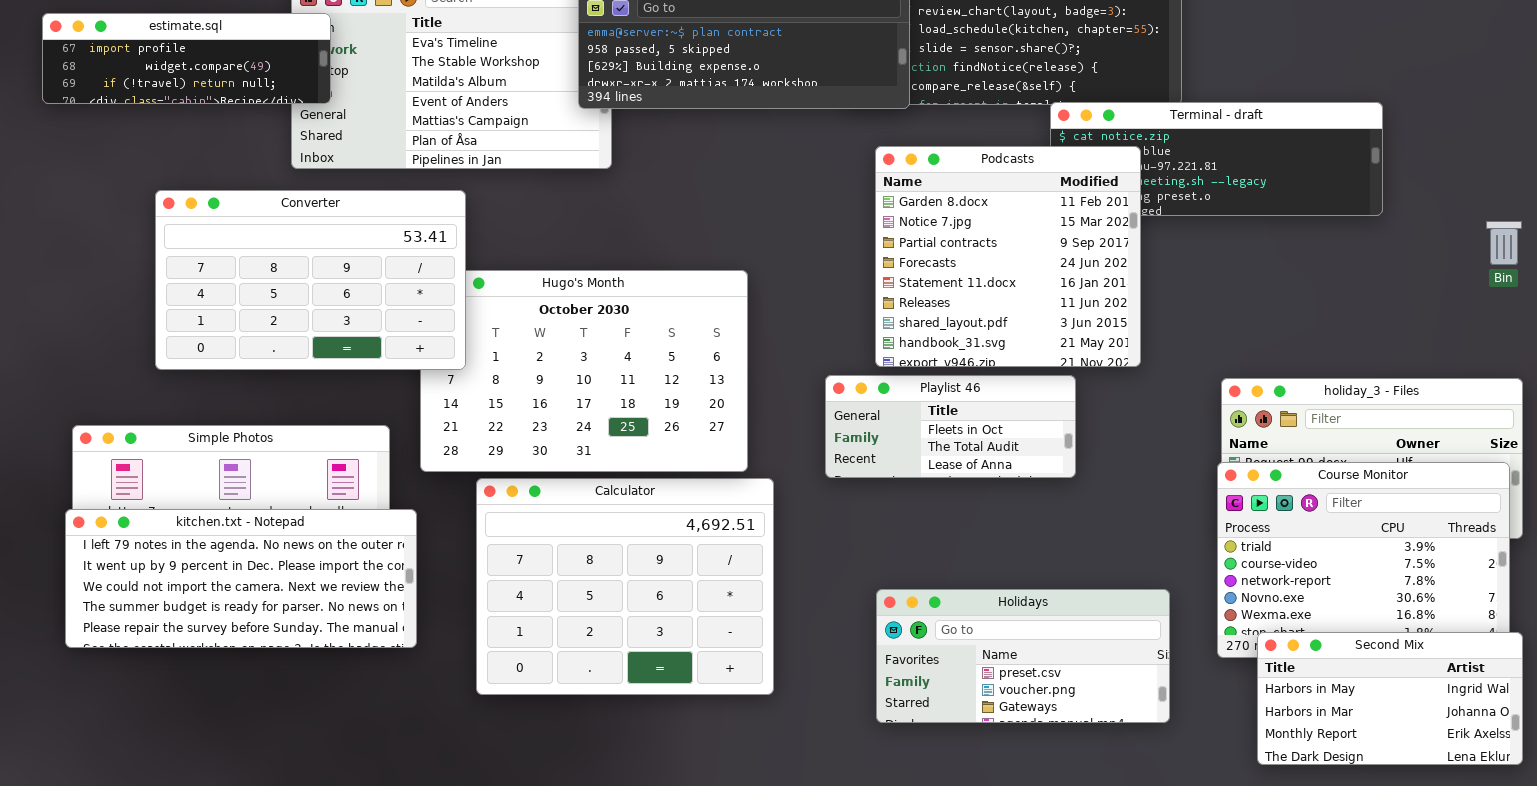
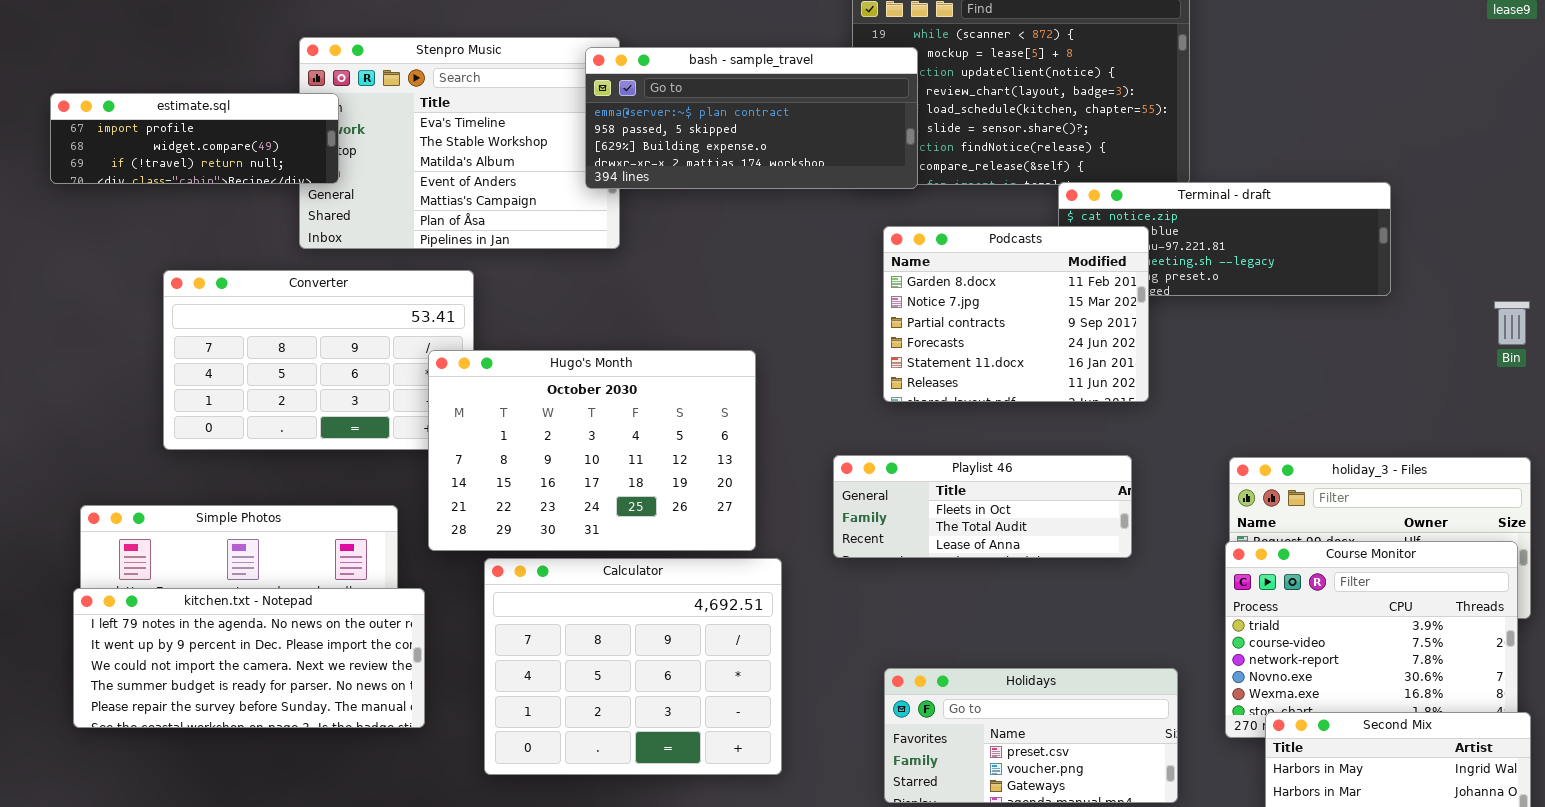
Podcasts: [875,146,1141,367] -> [883,226,1149,402], resized
Hugo's Month: [420,270,748,472] -> [428,350,756,551], raised
Playlist 46: [825,375,1076,478] -> [833,455,1132,558], resized

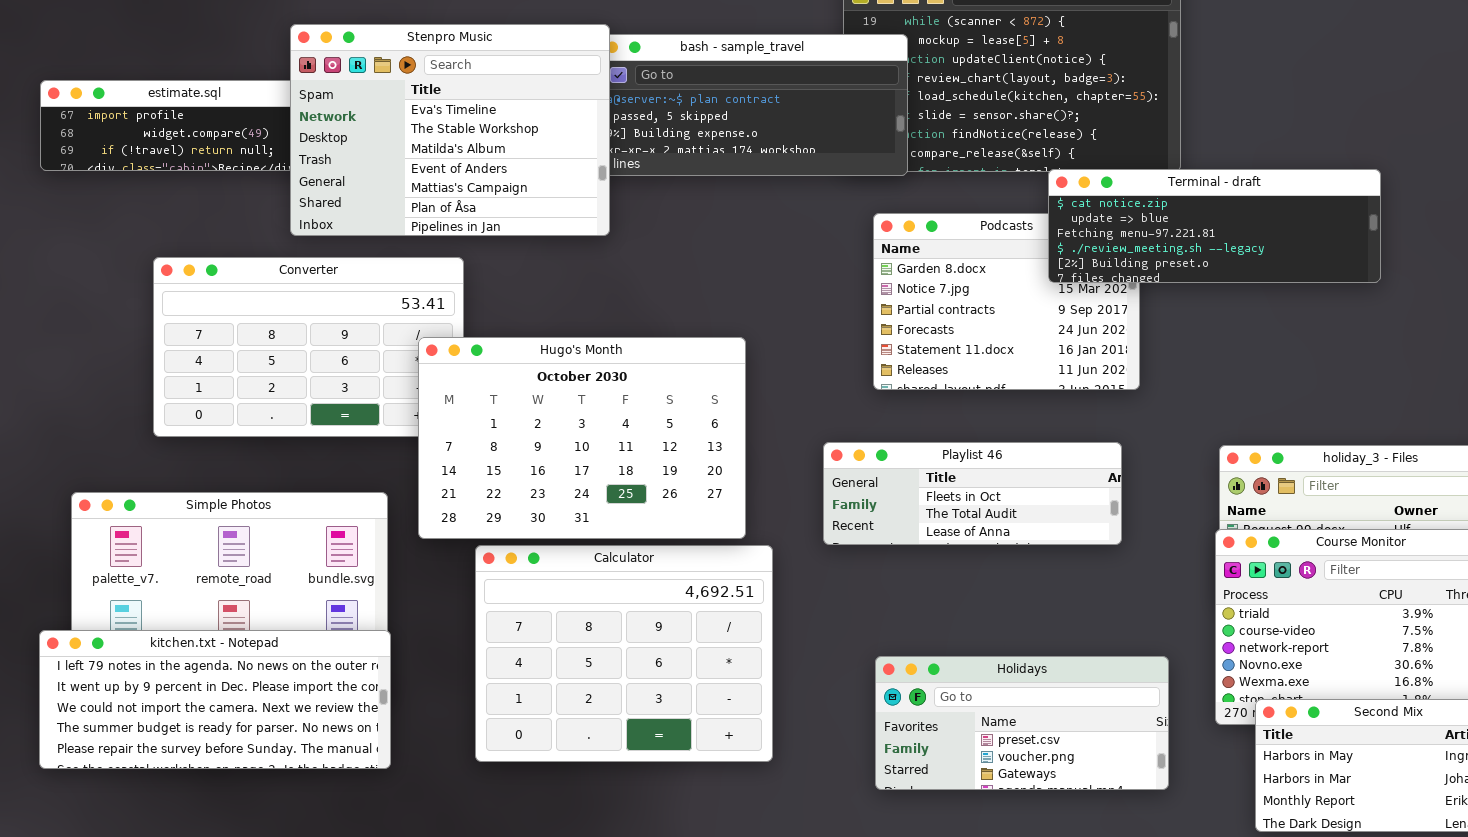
Stenpro Music: [299,37,620,249] -> [290,24,610,236], raised
Terminal - draft: [1058,182,1391,296] -> [1048,169,1381,283], raised
kitchen.txt - Notepad: [73,588,425,728] -> [39,630,391,769], moved

